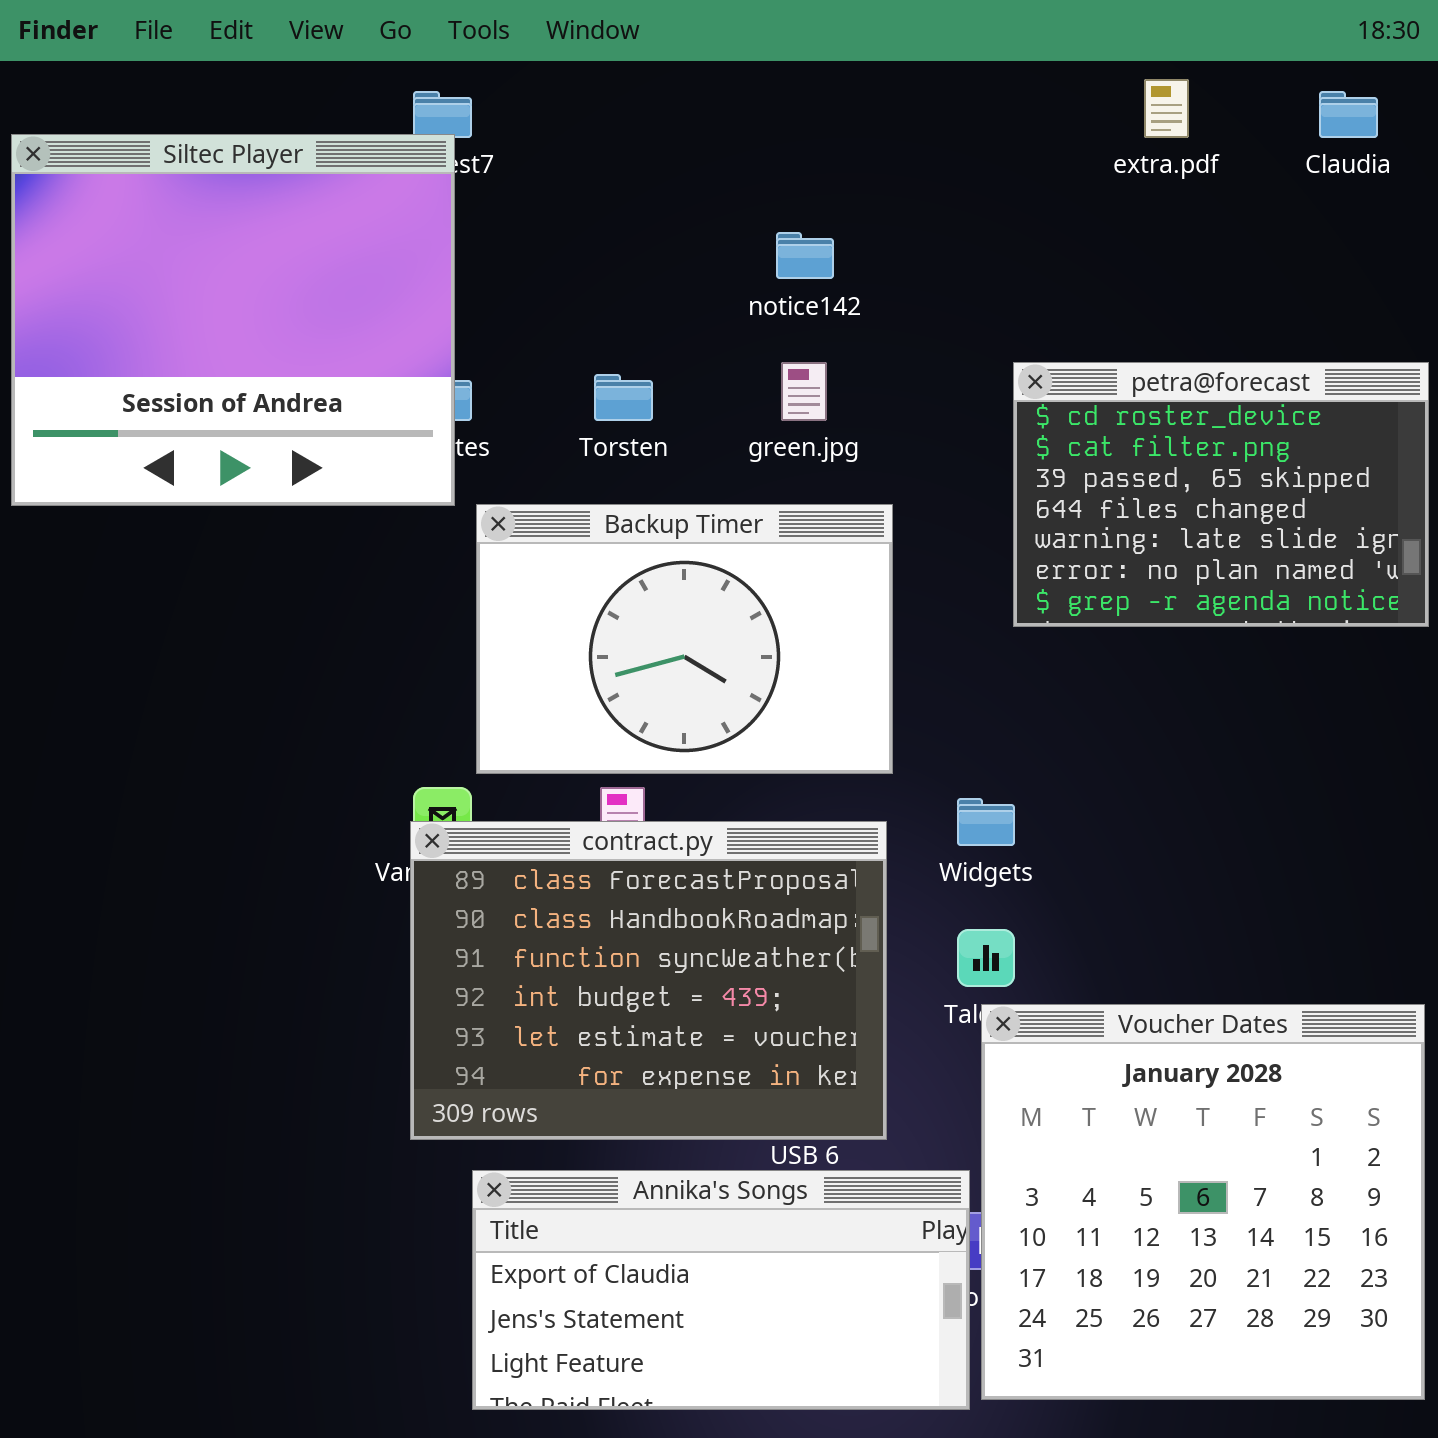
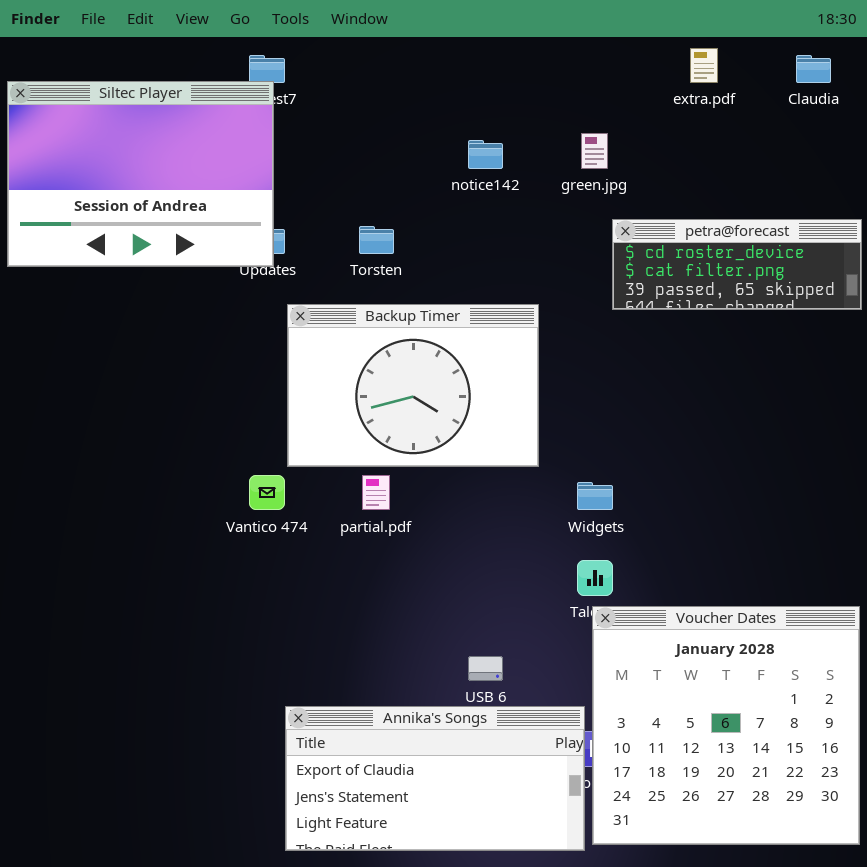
Siltec Player: [11,134,455,506] -> [7,81,274,267], resized
green.jpg: [781,362,827,421] -> [581,133,608,169], moved
petra@forecast: [1013,362,1429,627] -> [612,219,862,310], resized
contract.py: [410,821,887,1140] -> none, closed

